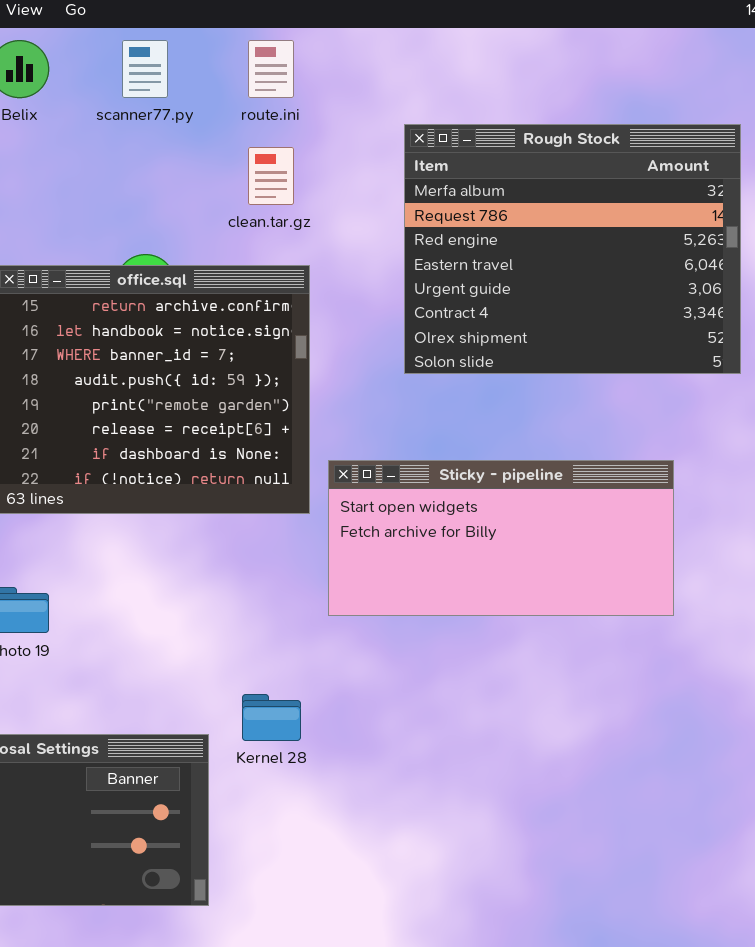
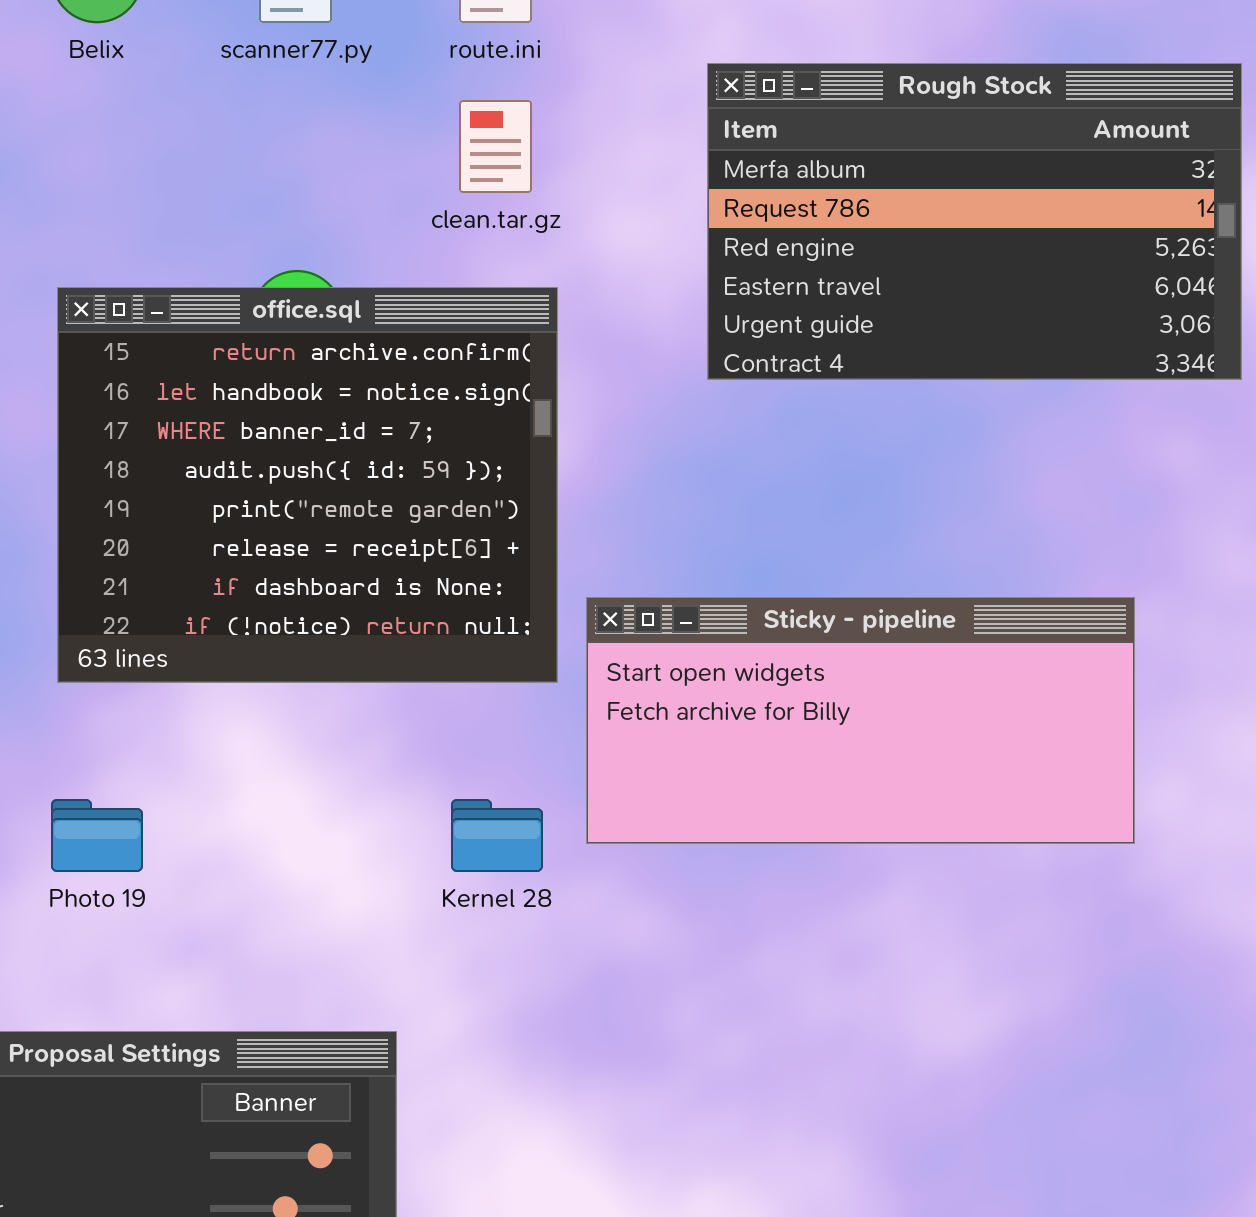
Rough Stock: [404,124,741,374] -> [707,63,1242,380], resized
Kernel 28: [242,694,301,741] -> [451,799,543,872], moved

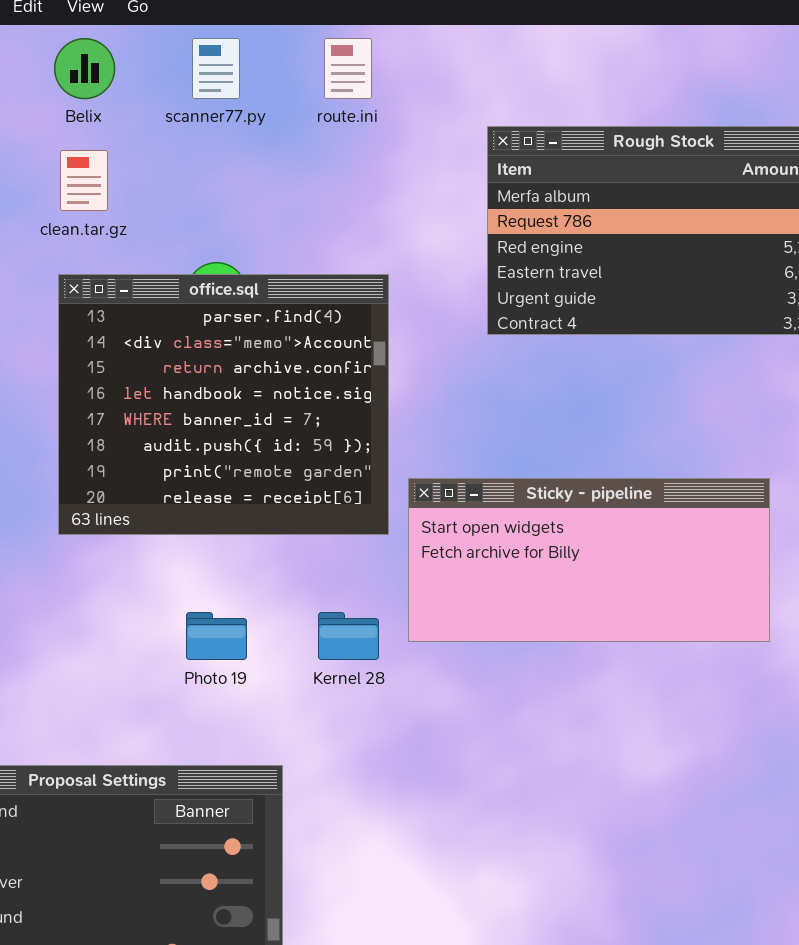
clean.tar.gz: [459,100,532,193] -> [60,150,108,211], moved
office.sql: [57,287,558,683] -> [58,274,389,535], scrolled up 2 rows
Photo 19: [51,799,143,872] -> [186,612,247,660], moved

